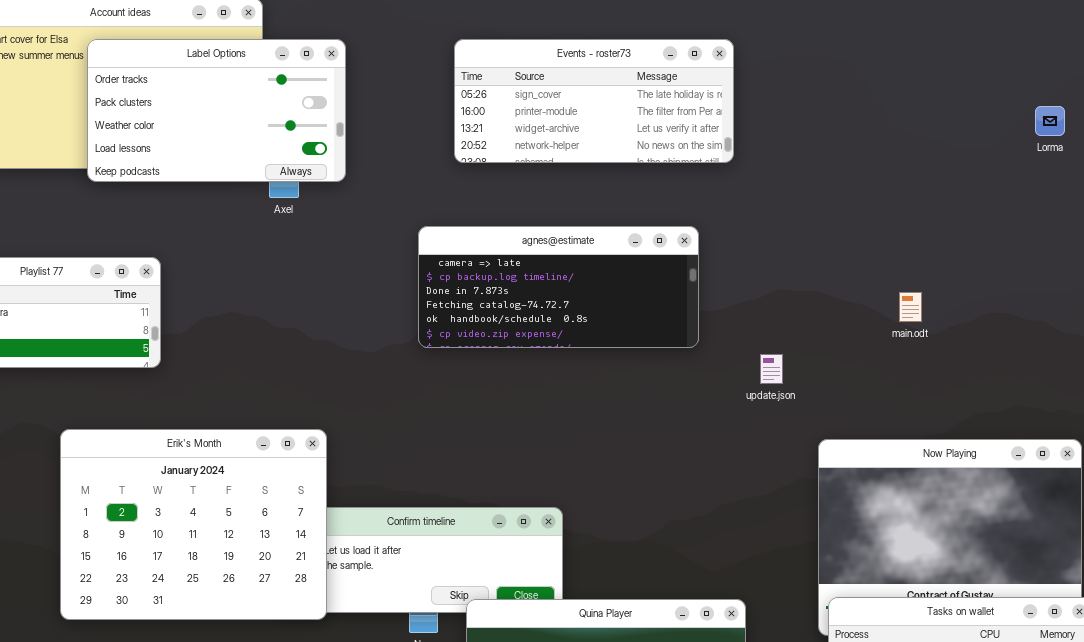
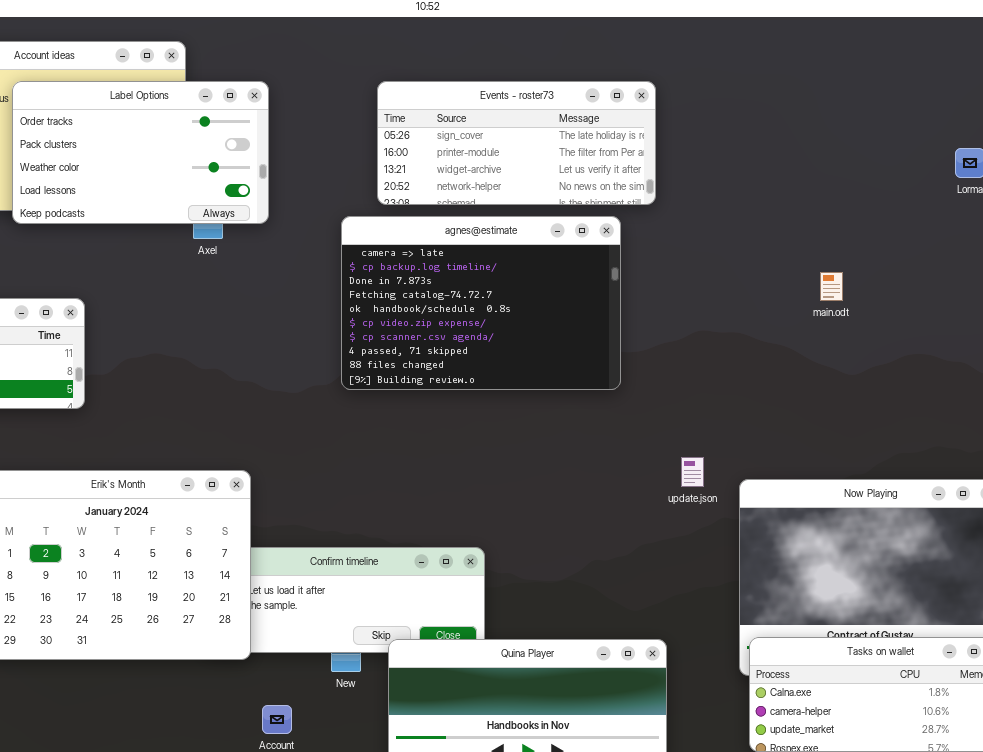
agnes@estimate: [418,226,699,348] -> [341,216,621,390], resized
main.odt: [899,292,922,322] -> [820,272,843,301], moved
update.json: [760,354,783,384] -> [681,457,704,487], moved

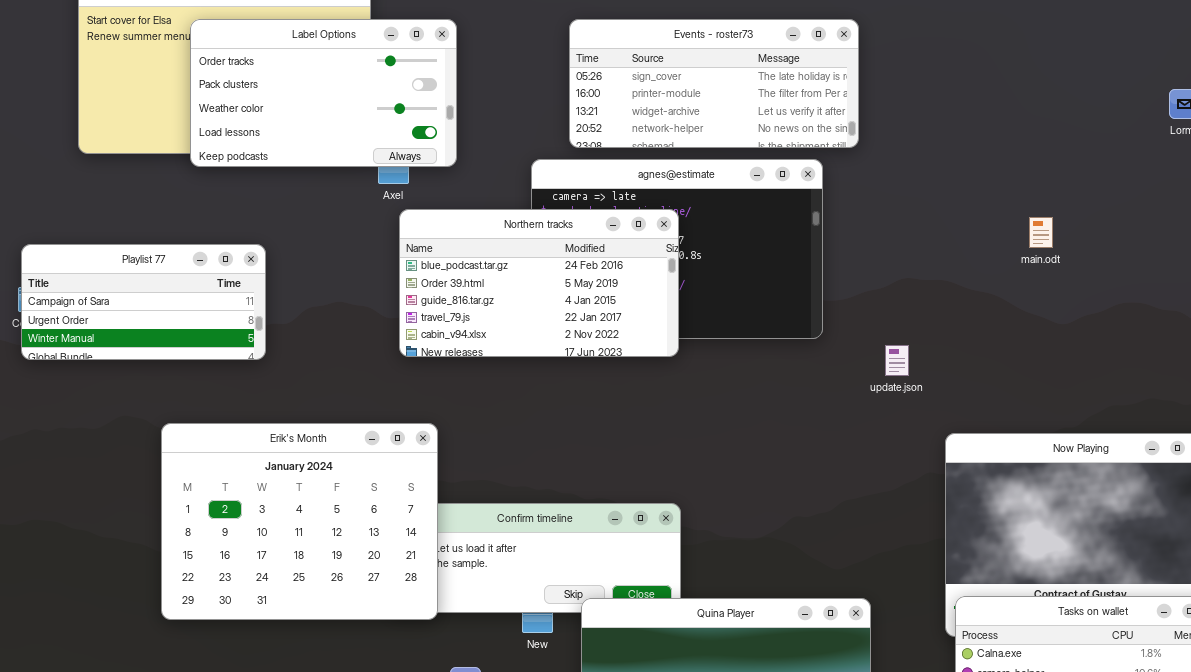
Northern tracks: none -> [399,209,679,357], opened
update.json: [681,457,704,487] -> [885,345,909,376], moved

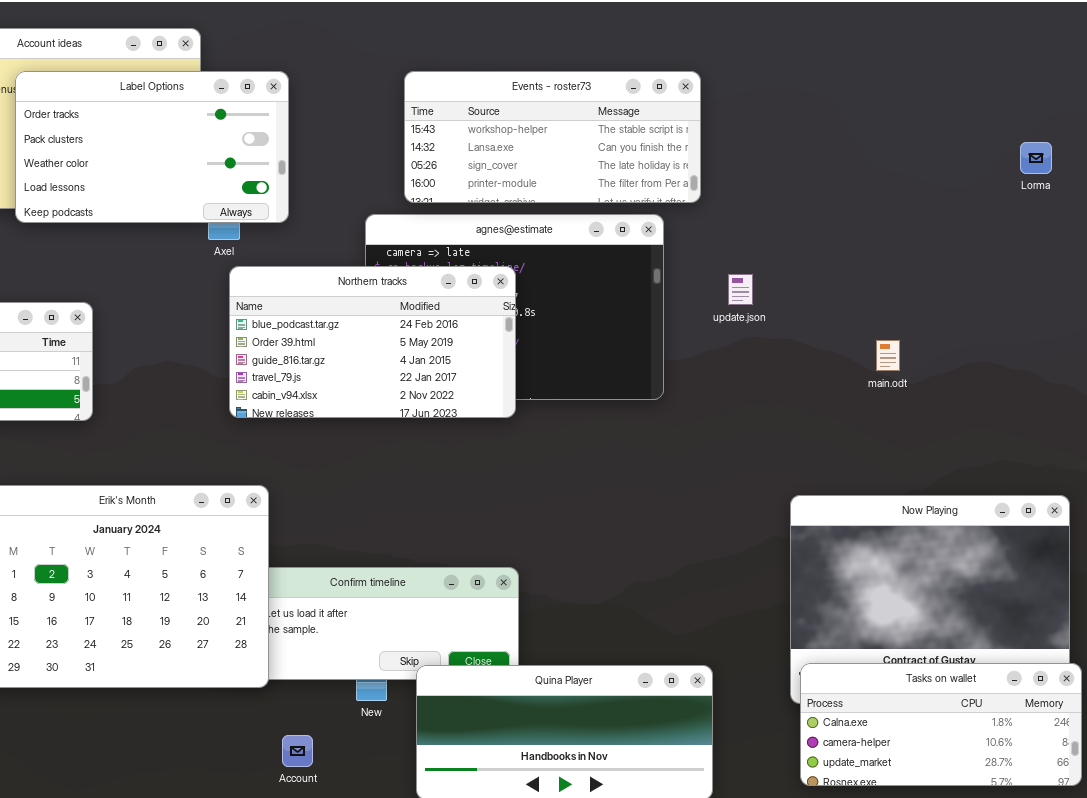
Events - roster73: [569,19,859,148] -> [404,71,701,203], scrolled up 2 rows
main.odt: [1029,217,1053,248] -> [876,340,900,371], moved
update.json: [885,345,909,376] -> [728,274,753,305], moved

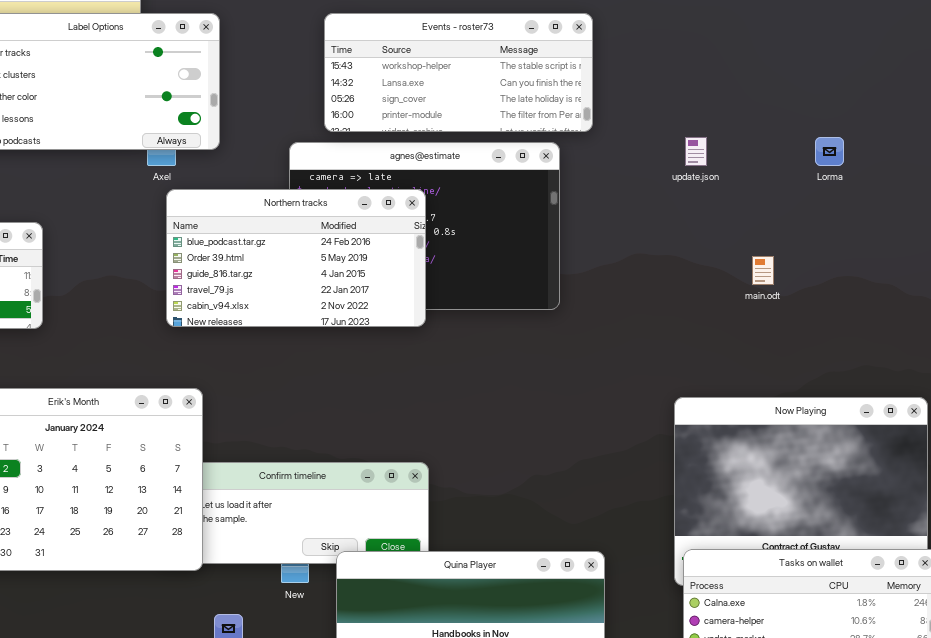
Lorma: [1020,142,1052,174] -> [815,137,844,166], moved
update.json: [728,274,753,305] -> [685,137,707,166], moved

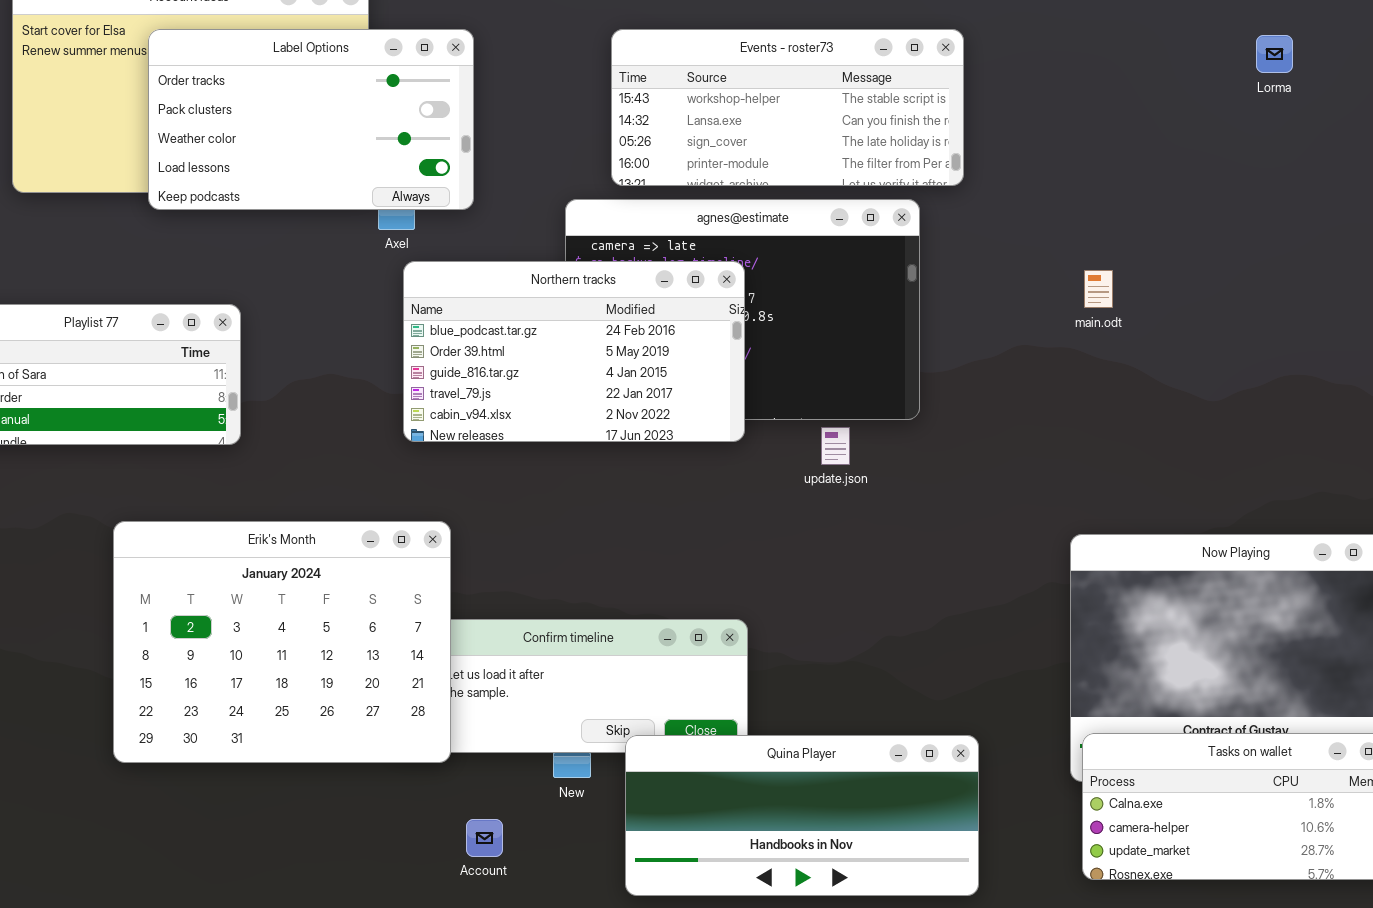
update.json: [685,137,707,166] -> [821,427,850,465], moved
Lorma: [815,137,844,166] -> [1256,35,1293,73], moved
main.odt: [752,256,774,285] -> [1084,270,1113,308], moved

